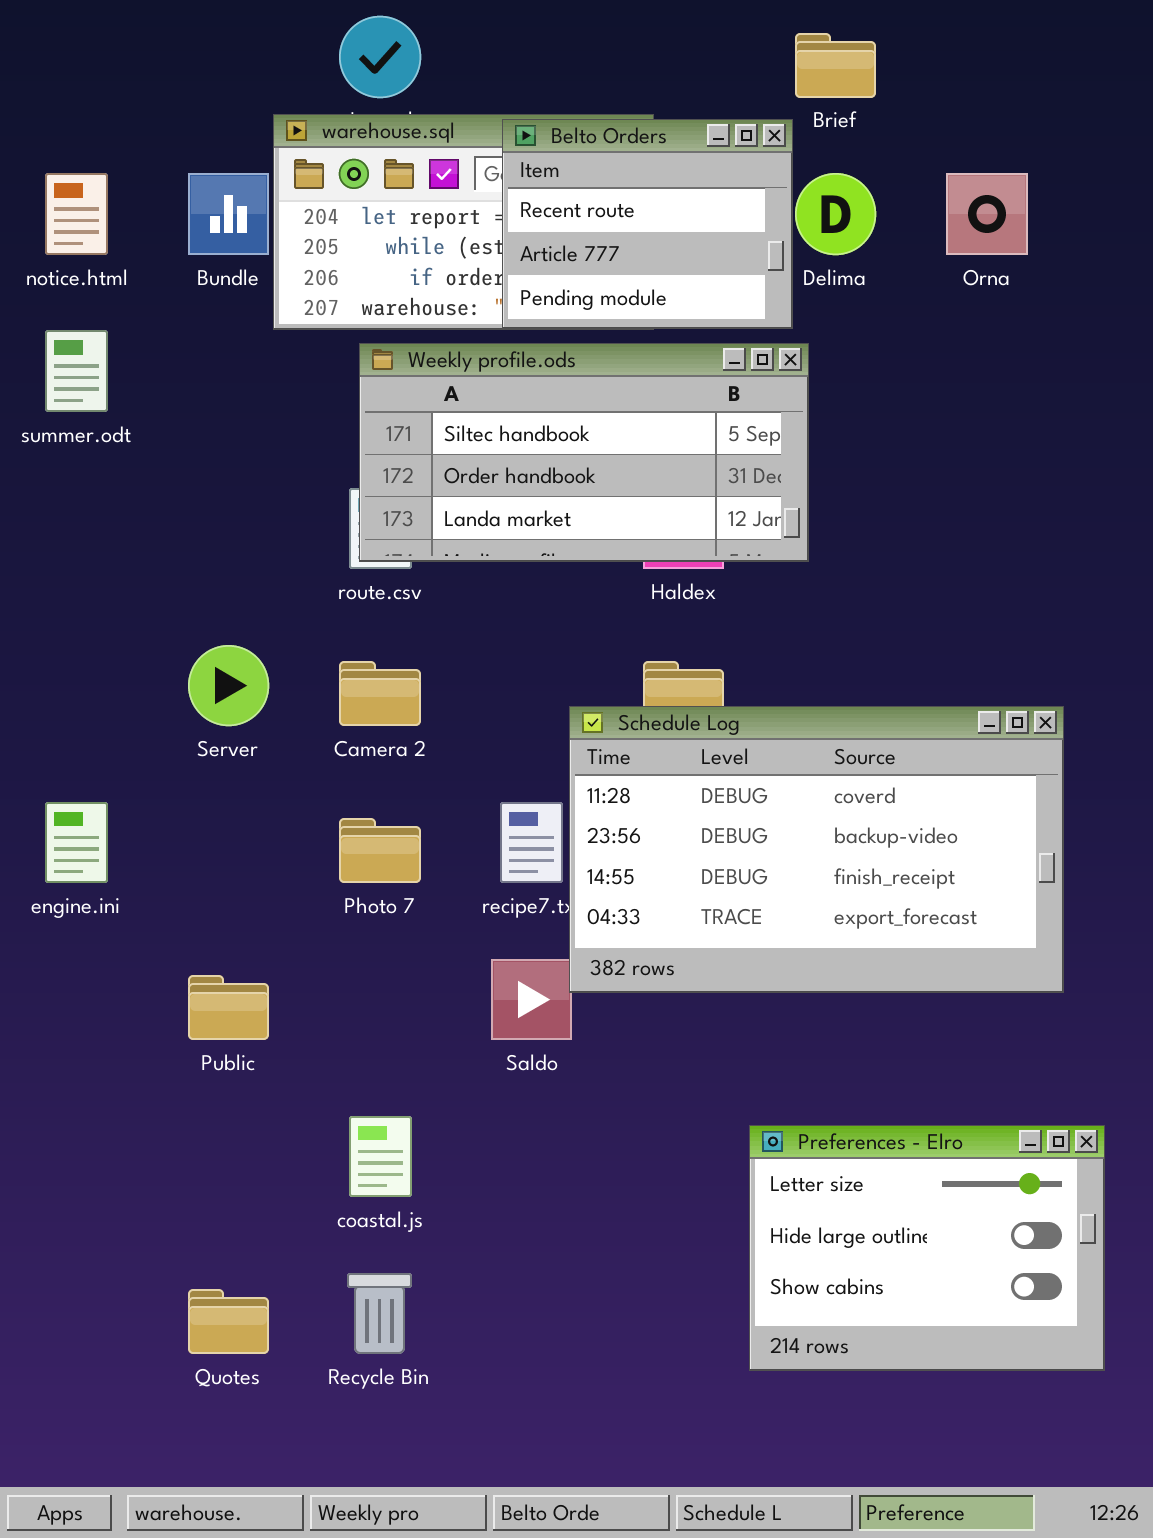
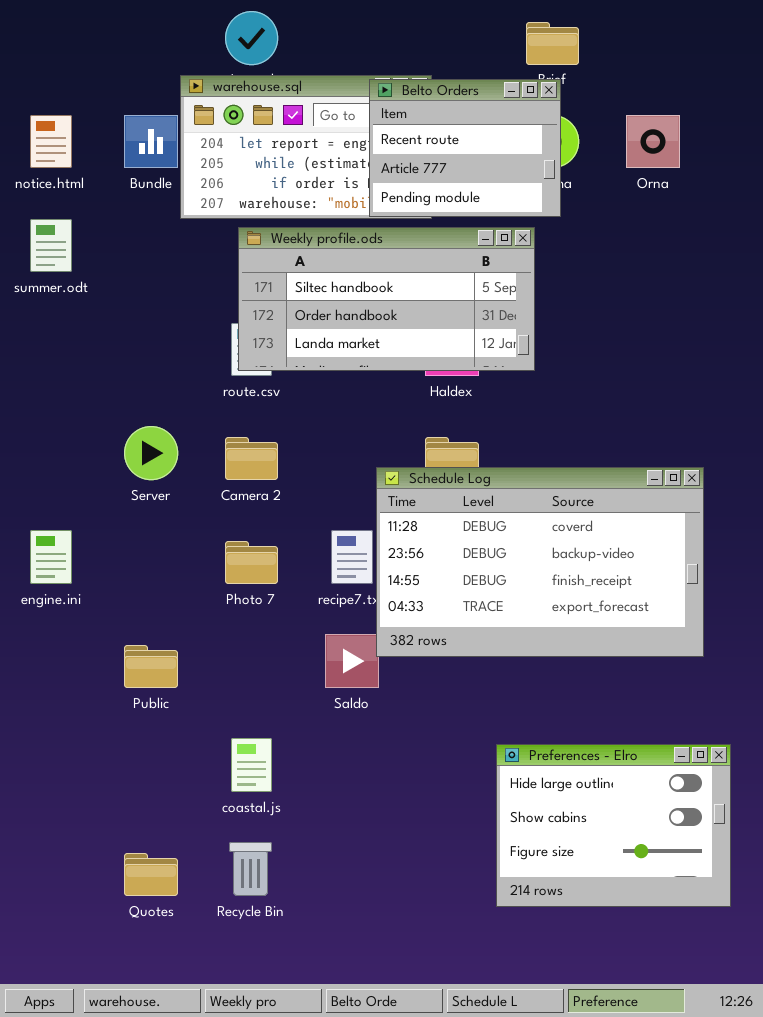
Belto Orders: [502,119,793,329] -> [369,79,561,217], moved
Preferences - Elro: [749,1125,1105,1371] -> [496,744,731,907], scrolled down 1 row

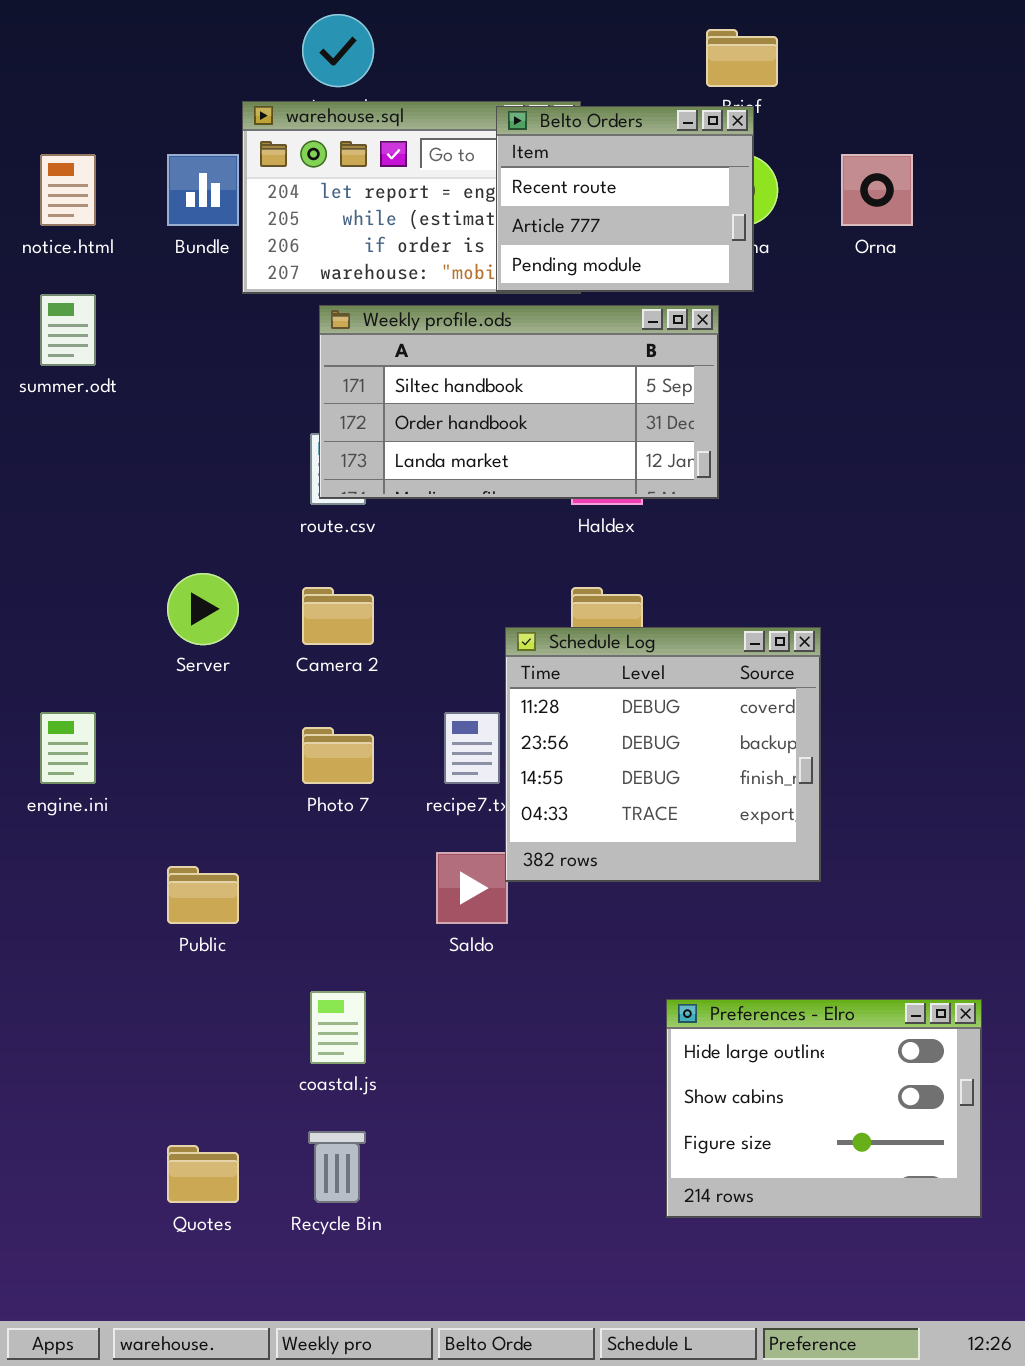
Schedule Log: [376,467,704,657] -> [505,627,821,882], resized

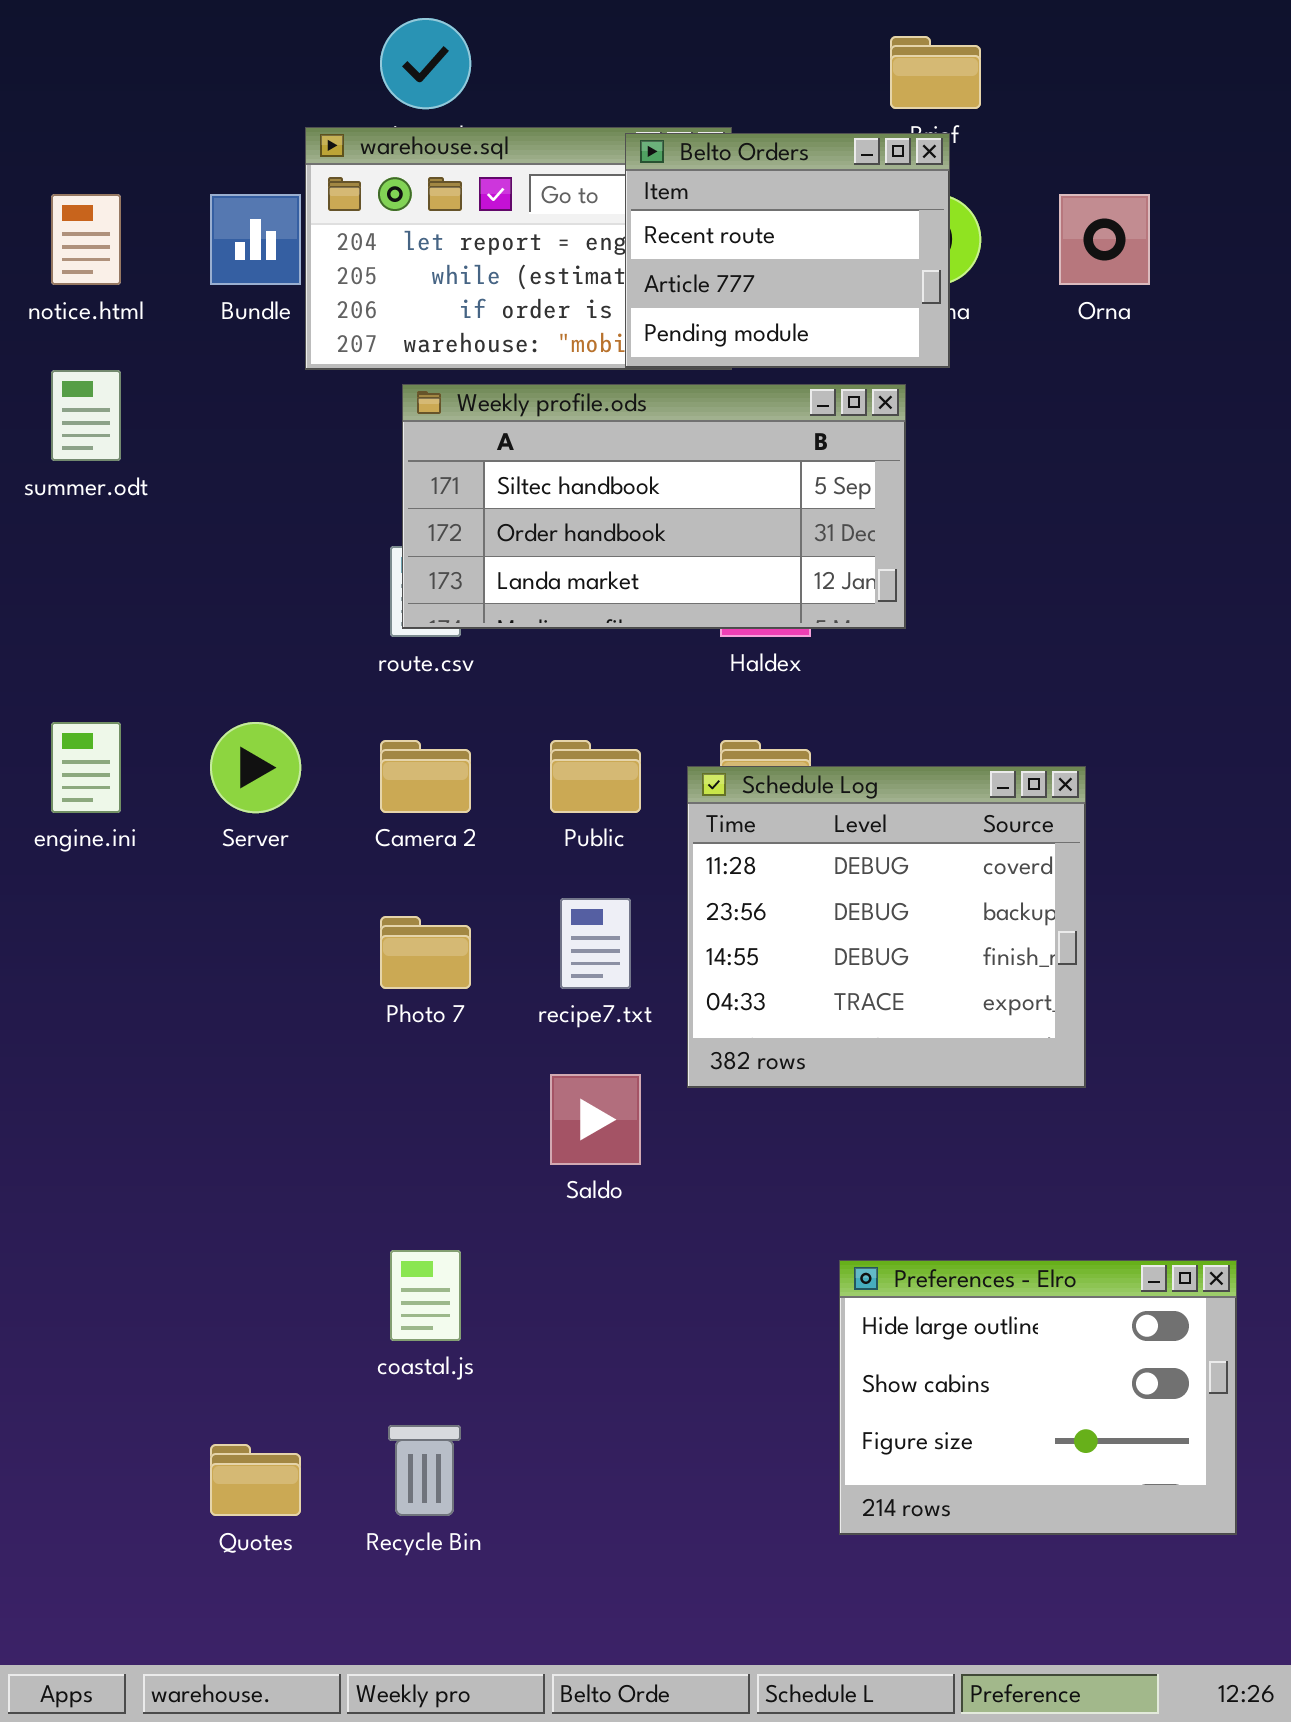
Schedule Log: [505,627,821,882] -> [687,766,1086,1088], moved
engine.ini: [40,712,96,784] -> [51,722,121,813], moved
Public: [167,866,239,924] -> [550,740,641,813], moved

